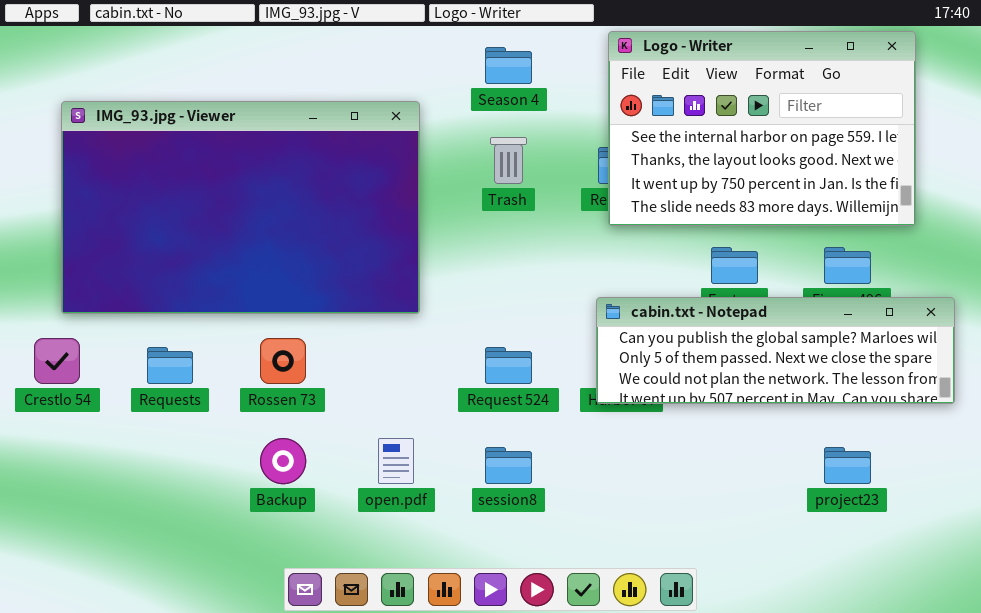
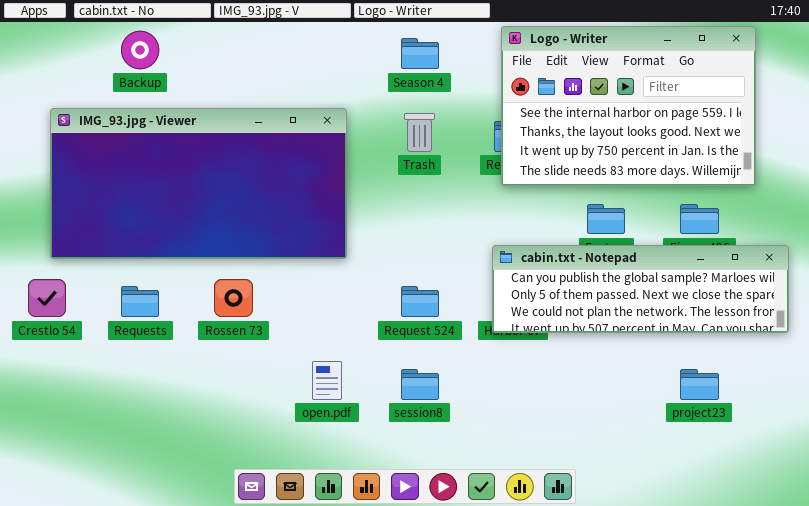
IMG_93.jpg - Viewer: [61,101,420,314] -> [50,108,347,259], resized
Backup: [260,438,306,484] -> [121,31,159,69], moved

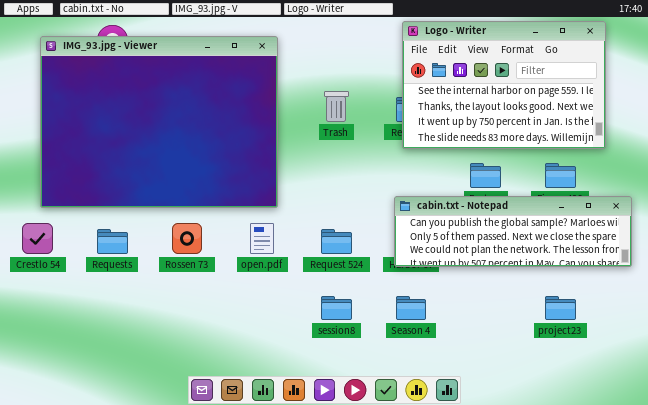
Season 4: [401,38,439,69] -> [396,296,426,320], moved
IMG_93.jpg - Viewer: [50,108,347,259] -> [40,36,278,208], resized
open.pdf: [312,361,342,400] -> [250,223,274,254], moved

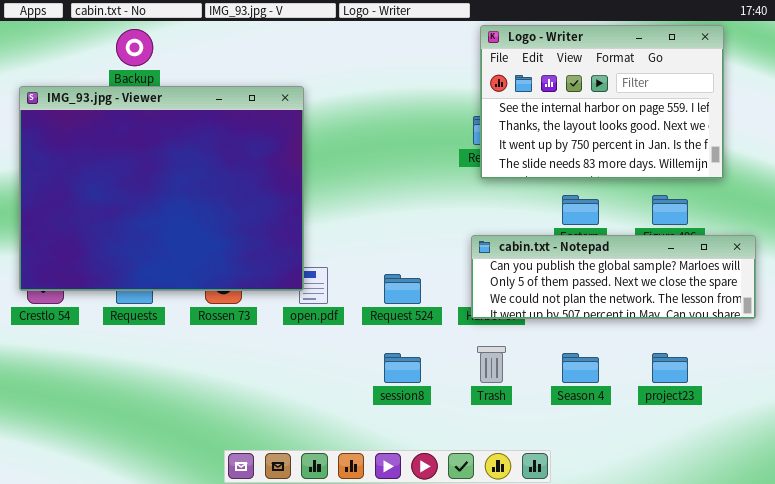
IMG_93.jpg - Viewer: [40,36,278,208] -> [19,86,304,291], moved
Trash: [324,91,349,122] -> [477,346,506,383], moved
Season 4: [396,296,426,320] -> [562,353,599,383], moved

